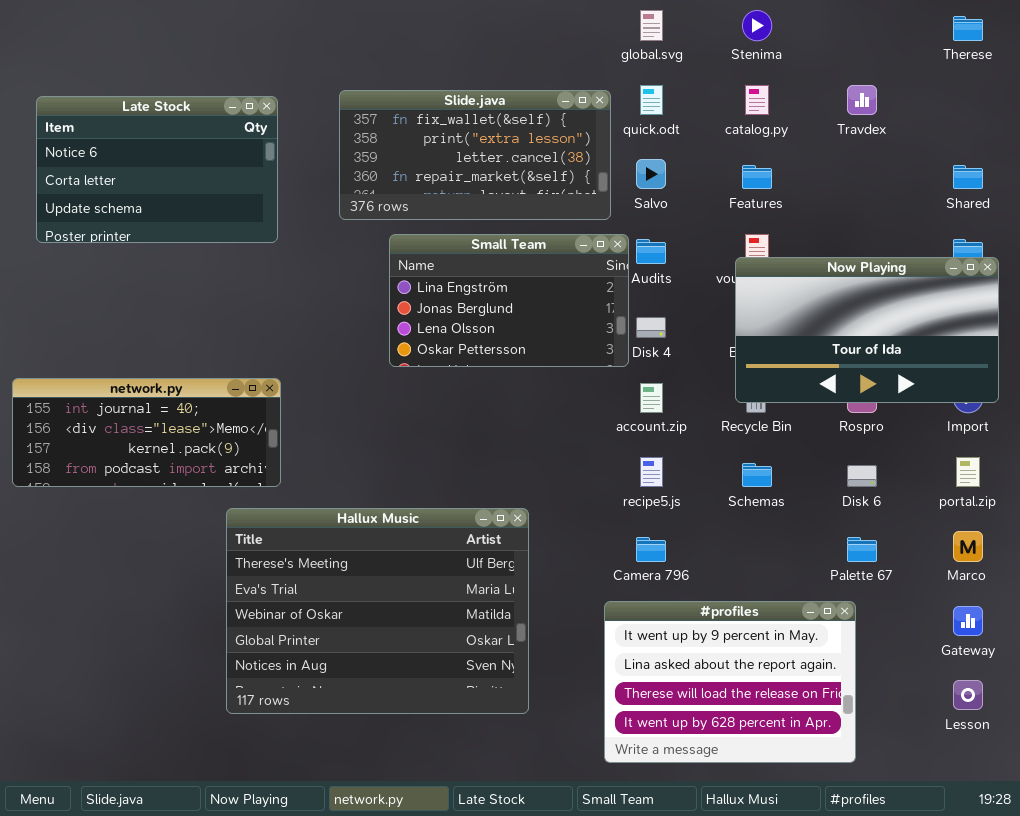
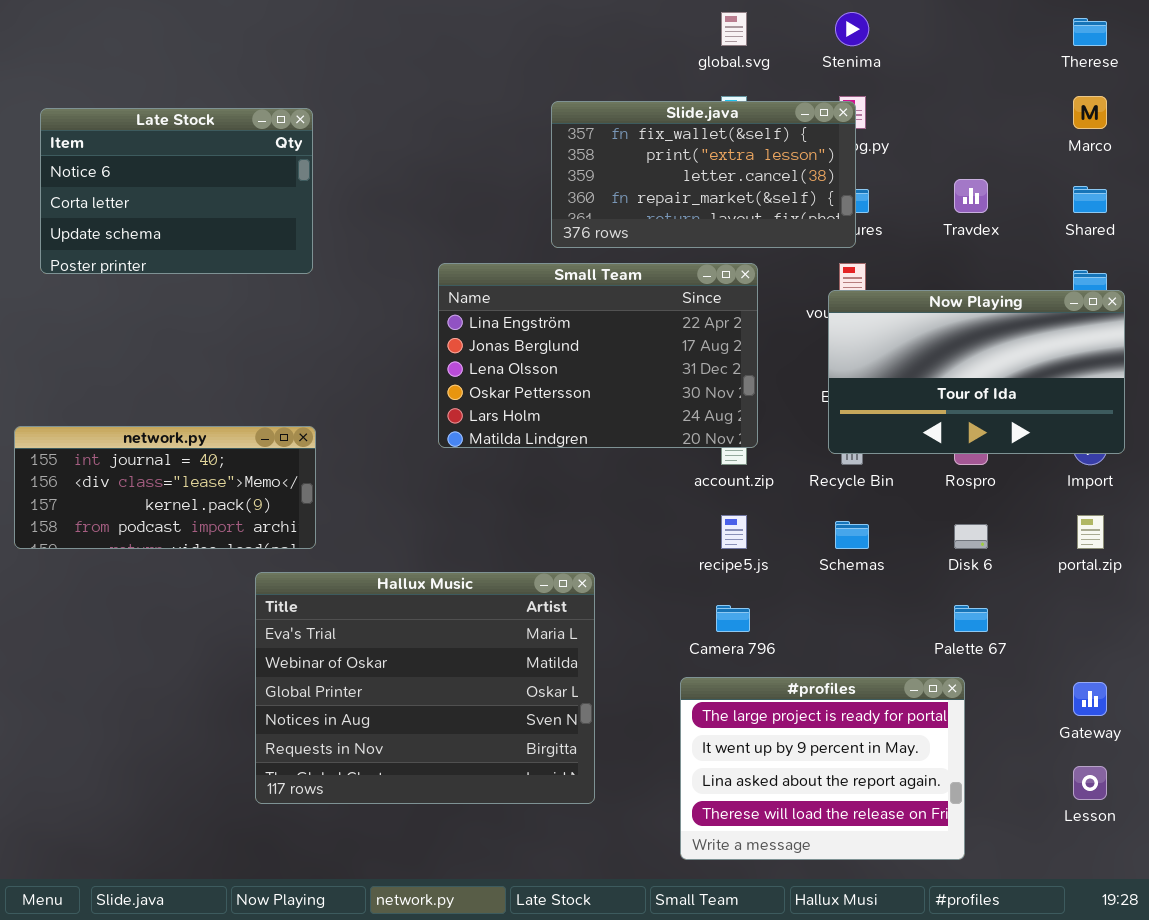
Travdex: [847,85,877,115] -> [954,179,988,213], moved
Slide.java: [339,90,611,220] -> [551,101,856,248], moved
Small Team: [389,234,629,367] -> [438,263,758,448], resized
Hallux Music: [226,508,529,714] -> [255,572,595,804], scrolled down 1 row
Marco: [953,531,983,562] -> [1073,96,1107,129], moved
#profiles: [604,601,856,763] -> [680,677,965,860], scrolled up 1 row

